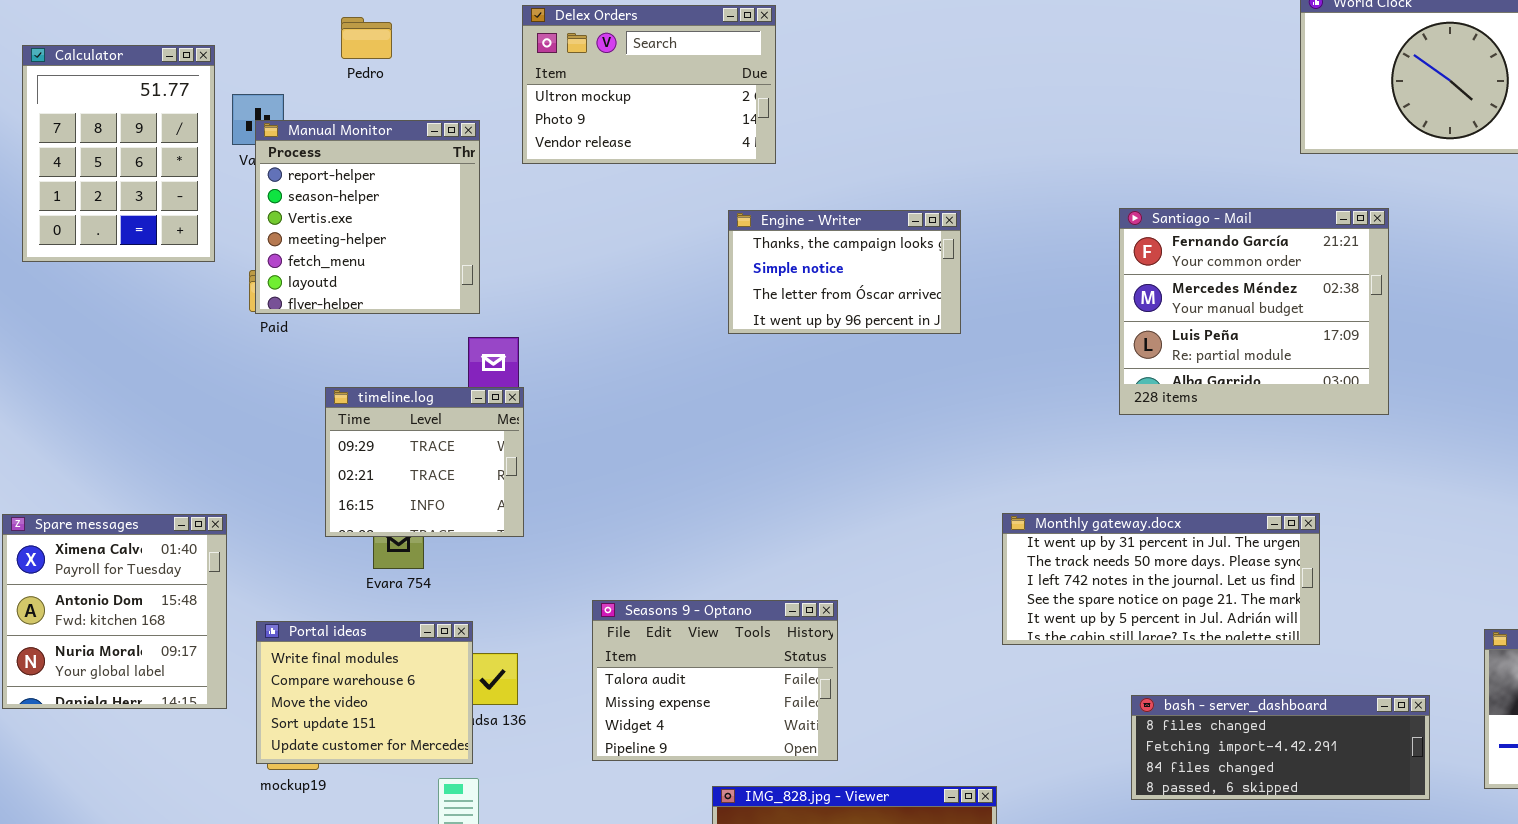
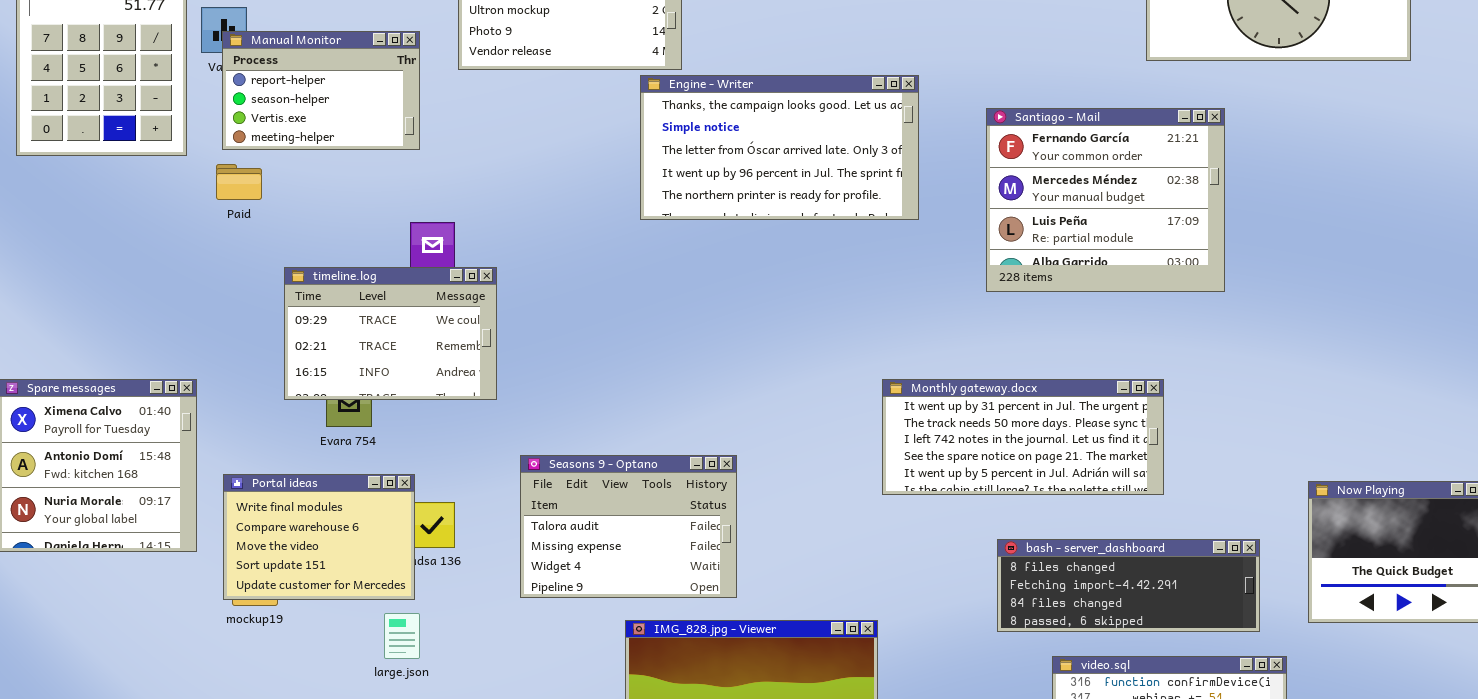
Manual Monitor: [255,120,480,314] -> [222,31,420,150], resized
Engine - Writer: [728,210,961,334] -> [640,75,919,220], resized
timeline.log: [325,387,524,537] -> [284,267,497,400], resized

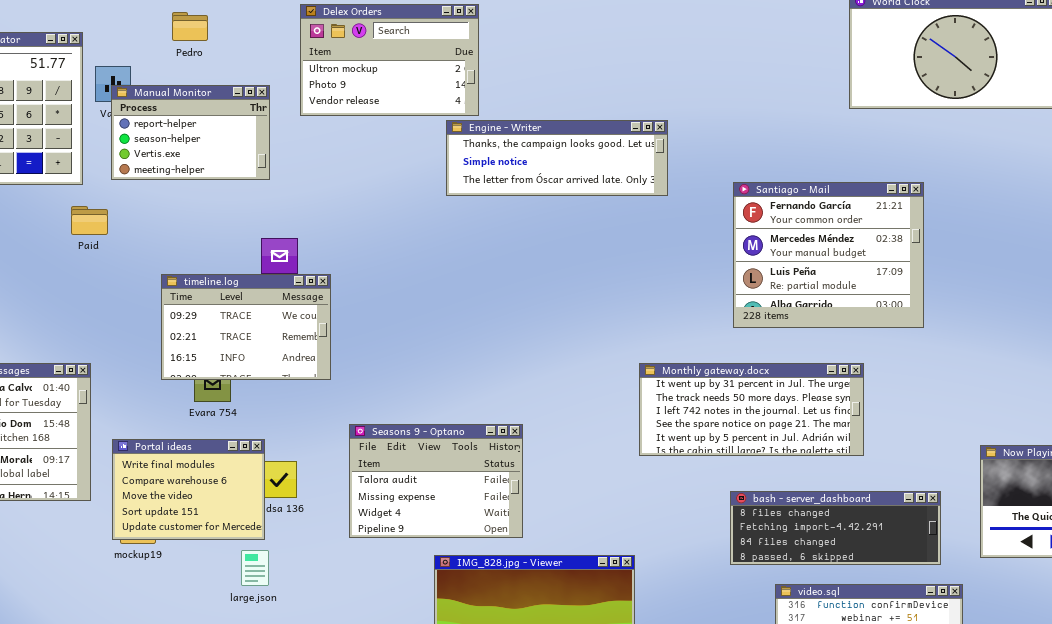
Engine - Writer: [640,75,919,220] -> [446,120,668,196], resized
Santiago - Mail: [986,108,1225,292] -> [733,182,924,328], moved
Paid: [216,164,262,200] -> [71,206,108,235], moved

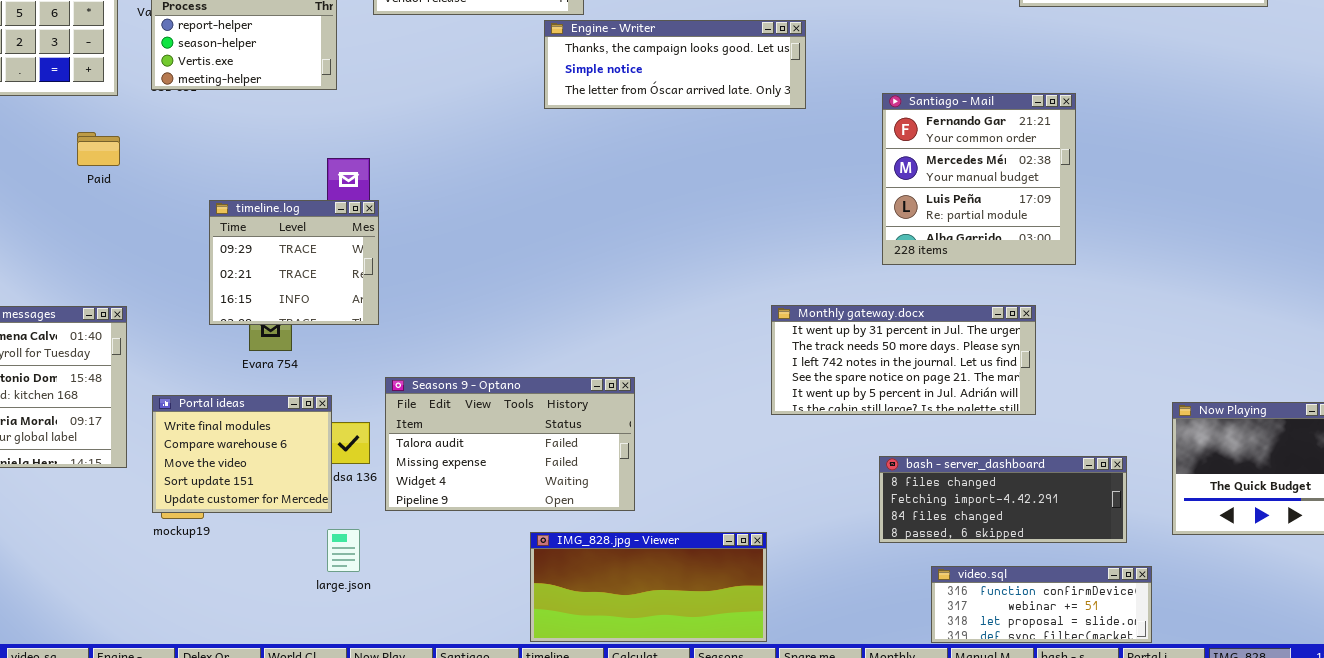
Santiago - Mail: [733,182,924,328] -> [882,93,1076,265], resized
Paid: [71,206,108,235] -> [77,132,120,166], moved
timeline.log: [161,274,331,380] -> [209,200,379,325], resized
Seasons 9 - Optano: [349,424,523,538] -> [385,377,635,511], resized
large.json: [241,550,269,586] -> [327,529,360,572], moved

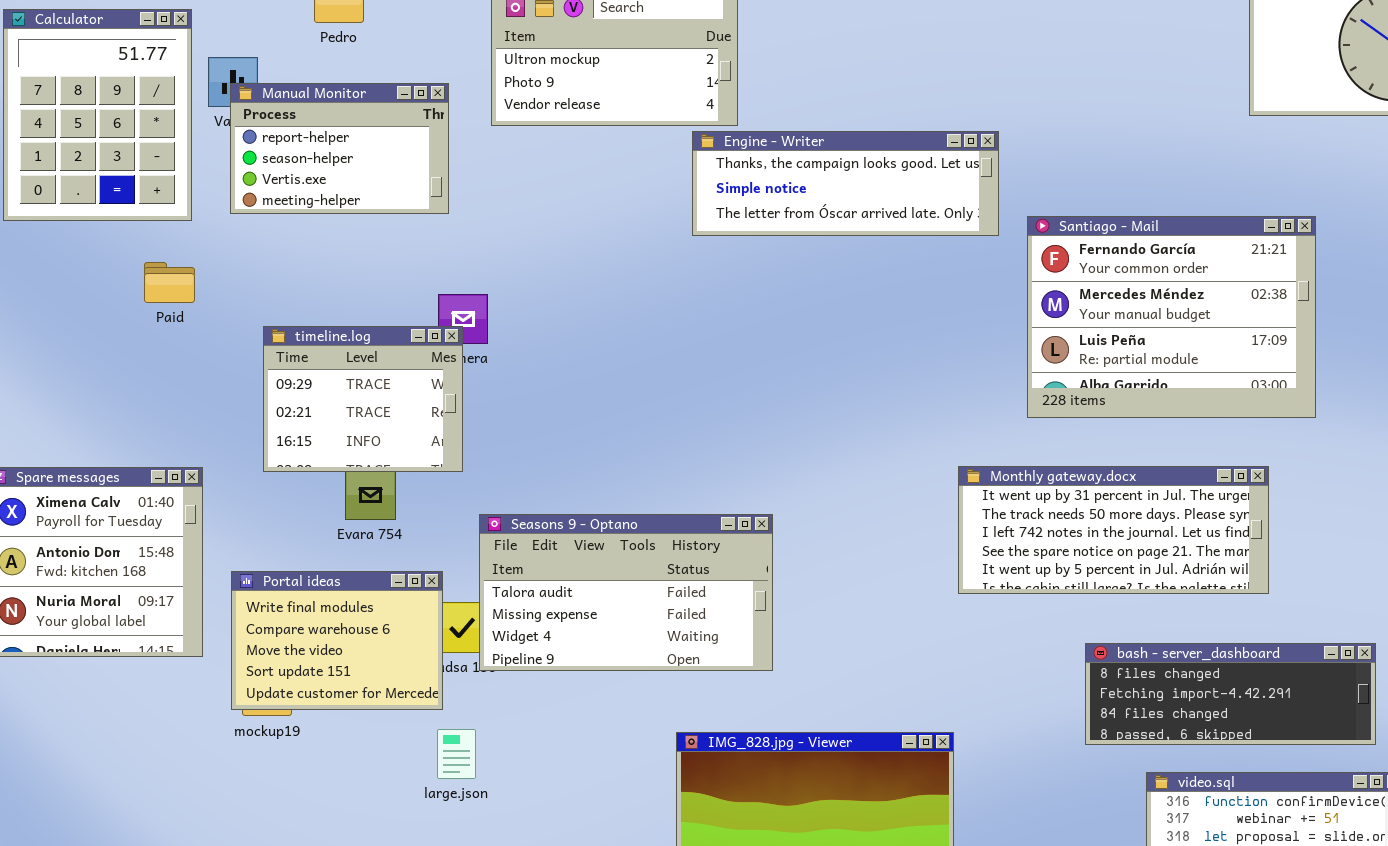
Santiago - Mail: [882,93,1076,265] -> [1027,216,1316,418], resized
timeline.log: [209,200,379,325] -> [263,326,463,472], moved
Seasons 9 - Optano: [385,377,635,511] -> [479,514,773,671], moved

